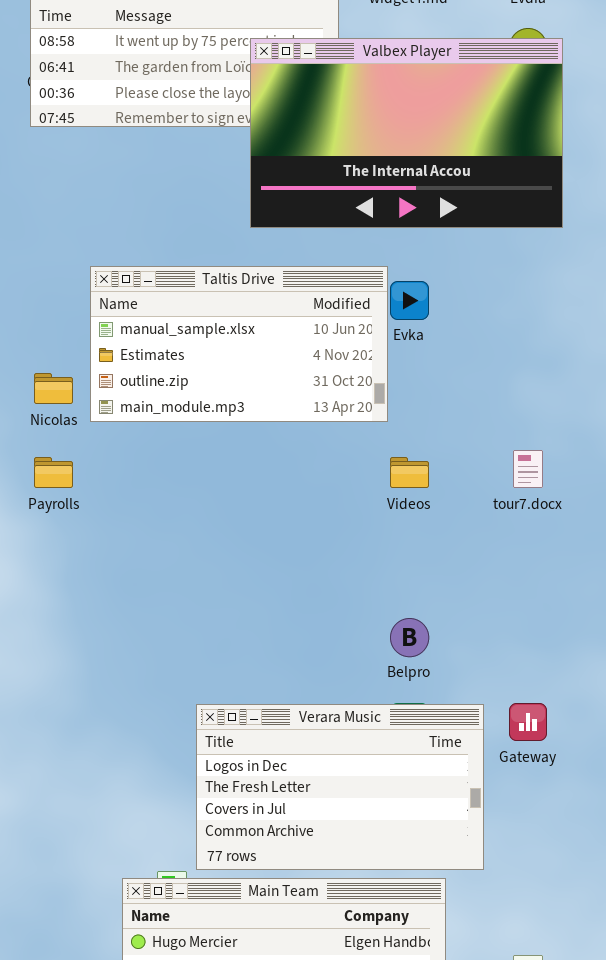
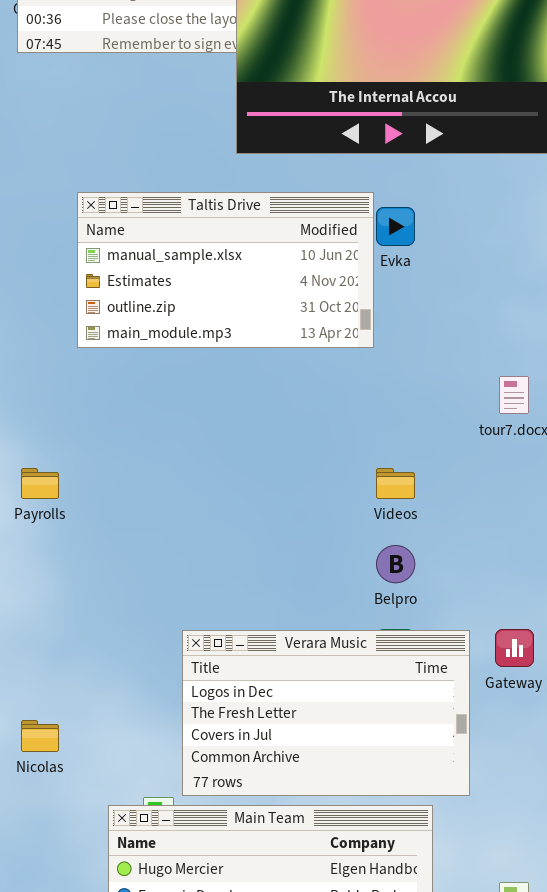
Nicolas: [34,373,73,404] -> [21,720,59,752], moved
Payrolls: [34,457,73,488] -> [21,468,59,499], moved
Videos: [390,457,429,488] -> [376,468,415,499], moved

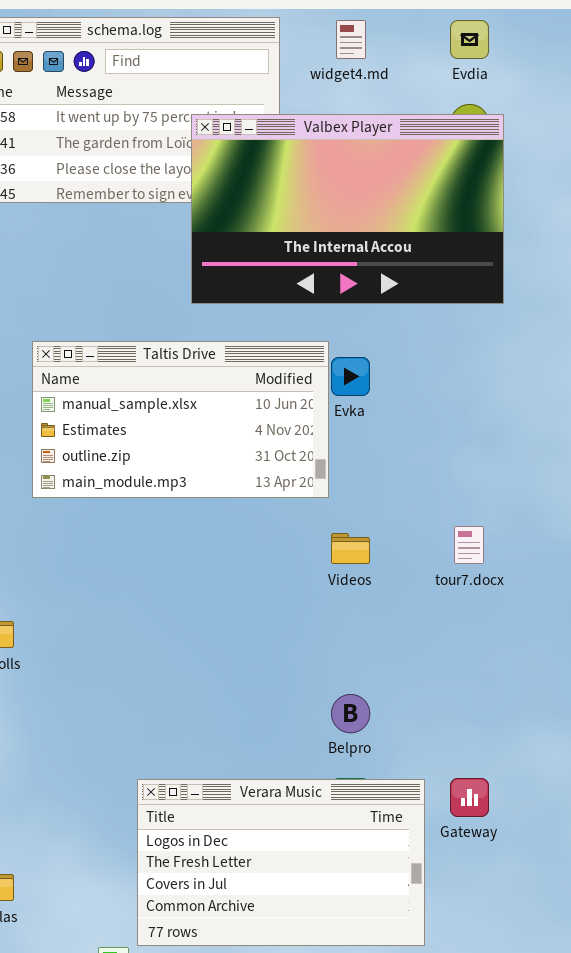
Videos: [376,468,415,499] -> [331,533,370,564], moved

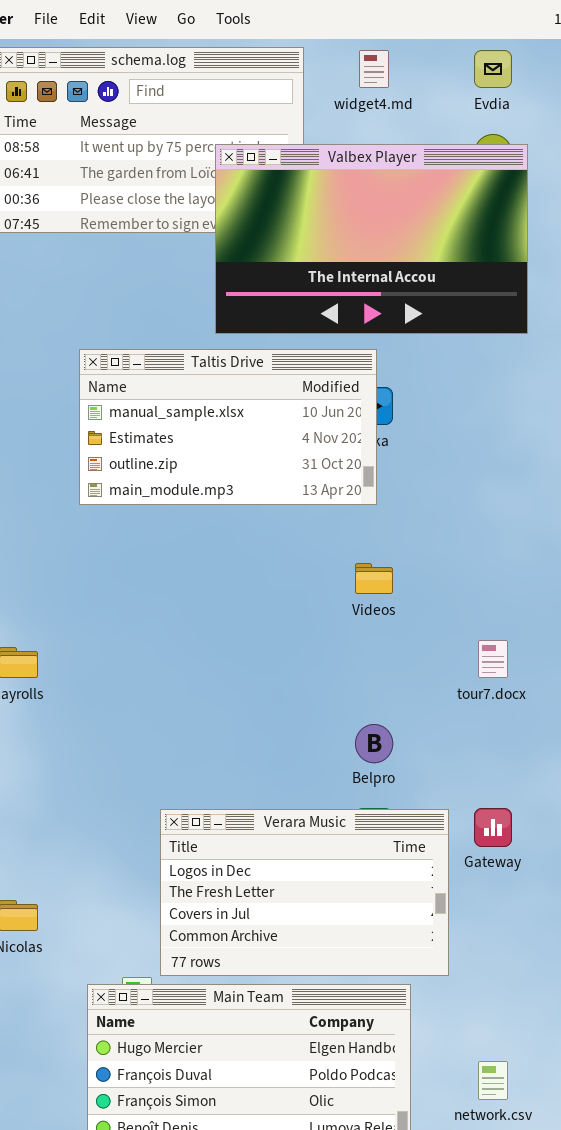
Taltis Drive: [32,341,329,498] -> [79,349,377,505], moved
tour7.docx: [454,526,484,564] -> [478,640,508,678], moved

